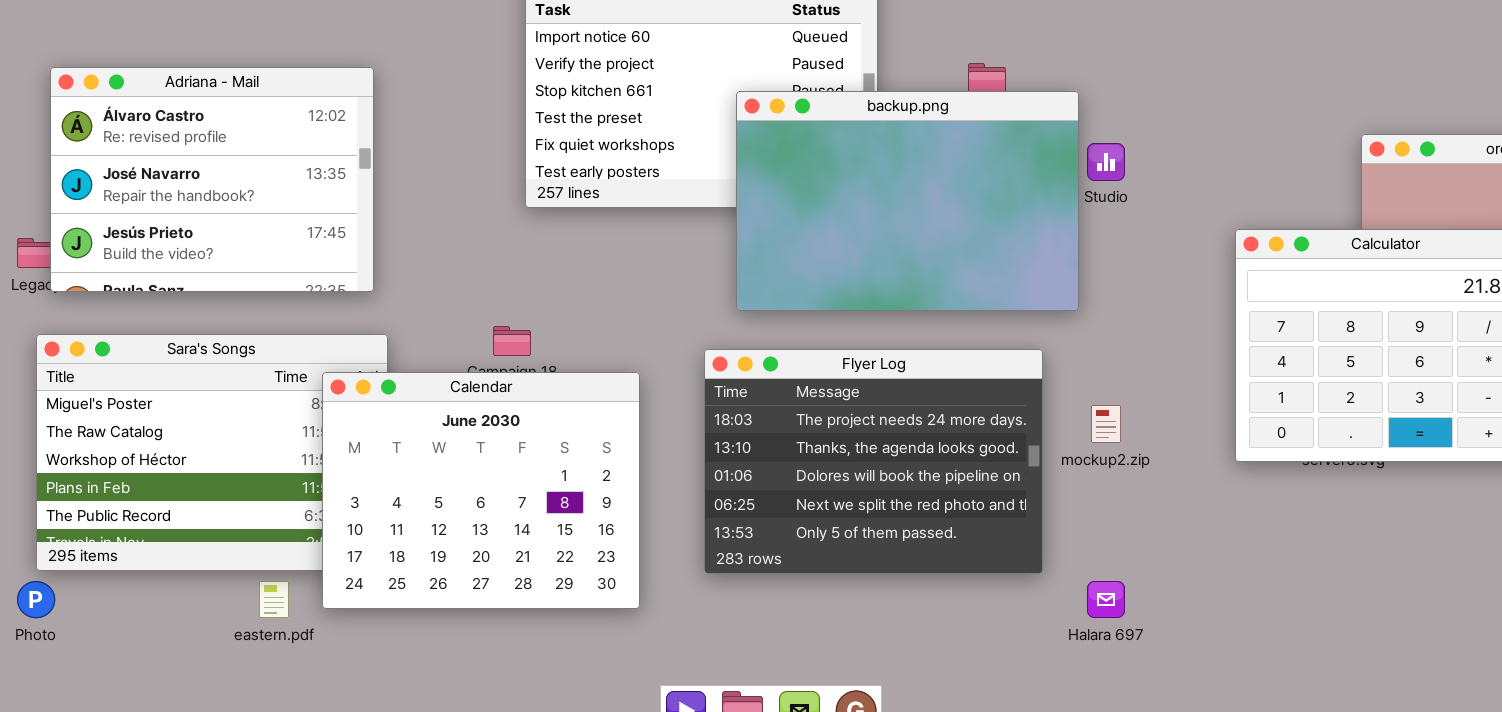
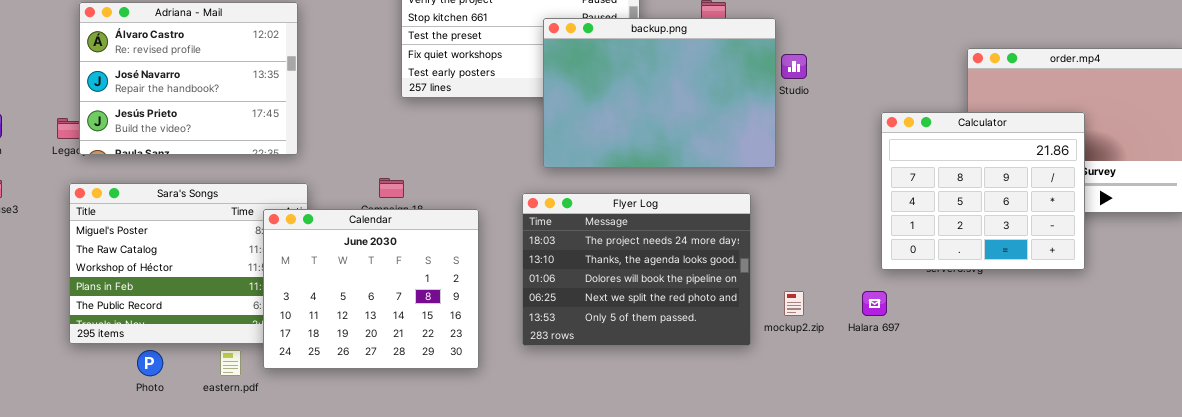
mockup2.zip: [1091,405,1121,443] -> [784,291,804,316], moved
Photo: [17,581,55,618] -> [137,350,163,376], moved
Halara 697: [1087,581,1125,618] -> [862,291,887,316], moved

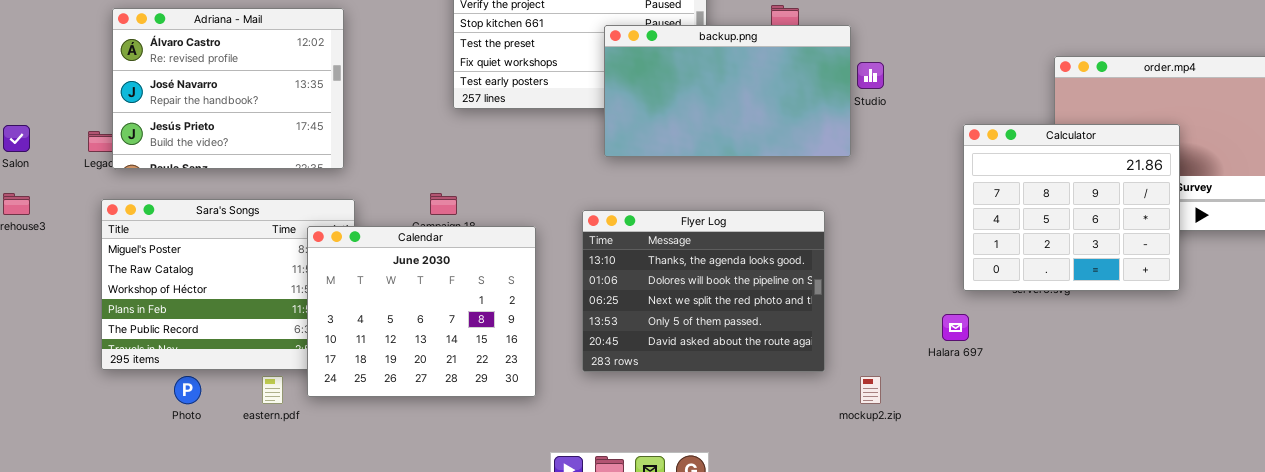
backup.png: [543,18,776,168] -> [604,25,851,157], resized
Flyer Log: [522,193,751,346] -> [582,210,825,372], scrolled down 1 row
mockup2.zip: [784,291,804,316] -> [860,376,881,404], moved

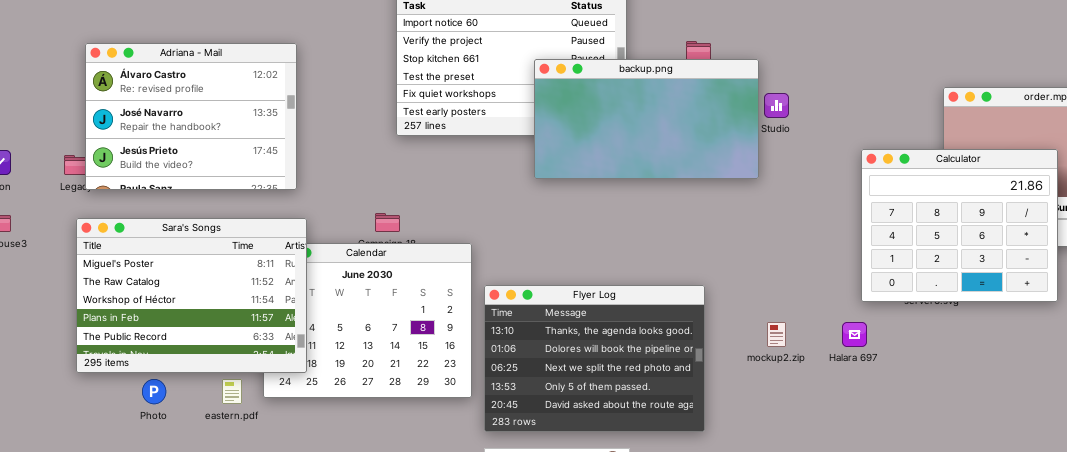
Sara's Songs: [101,199,355,370] -> [76,218,307,373], raised
Flyer Log: [582,210,825,372] -> [484,285,705,432], moved
mockup2.zip: [860,376,881,404] -> [767,322,786,347], moved

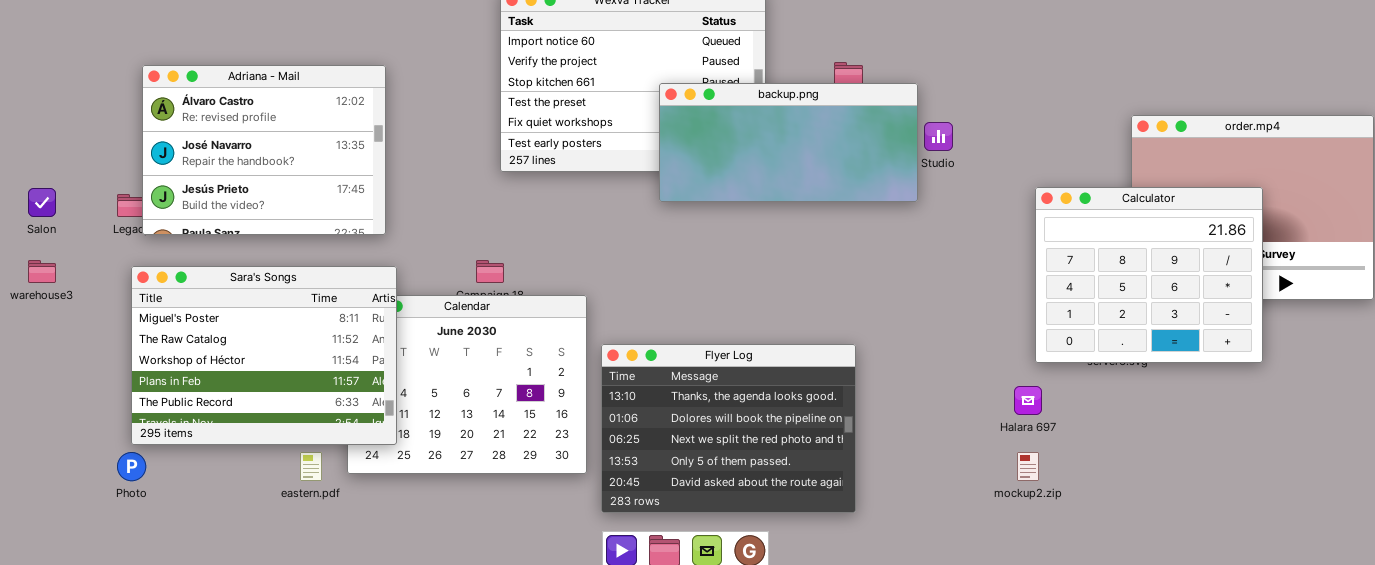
backup.png: [534,59,759,179] -> [659,83,918,202], resized
mockup2.zip: [767,322,786,347] -> [1017,452,1039,481], moved
Photo: [142,379,166,404] -> [117,452,146,481], moved

